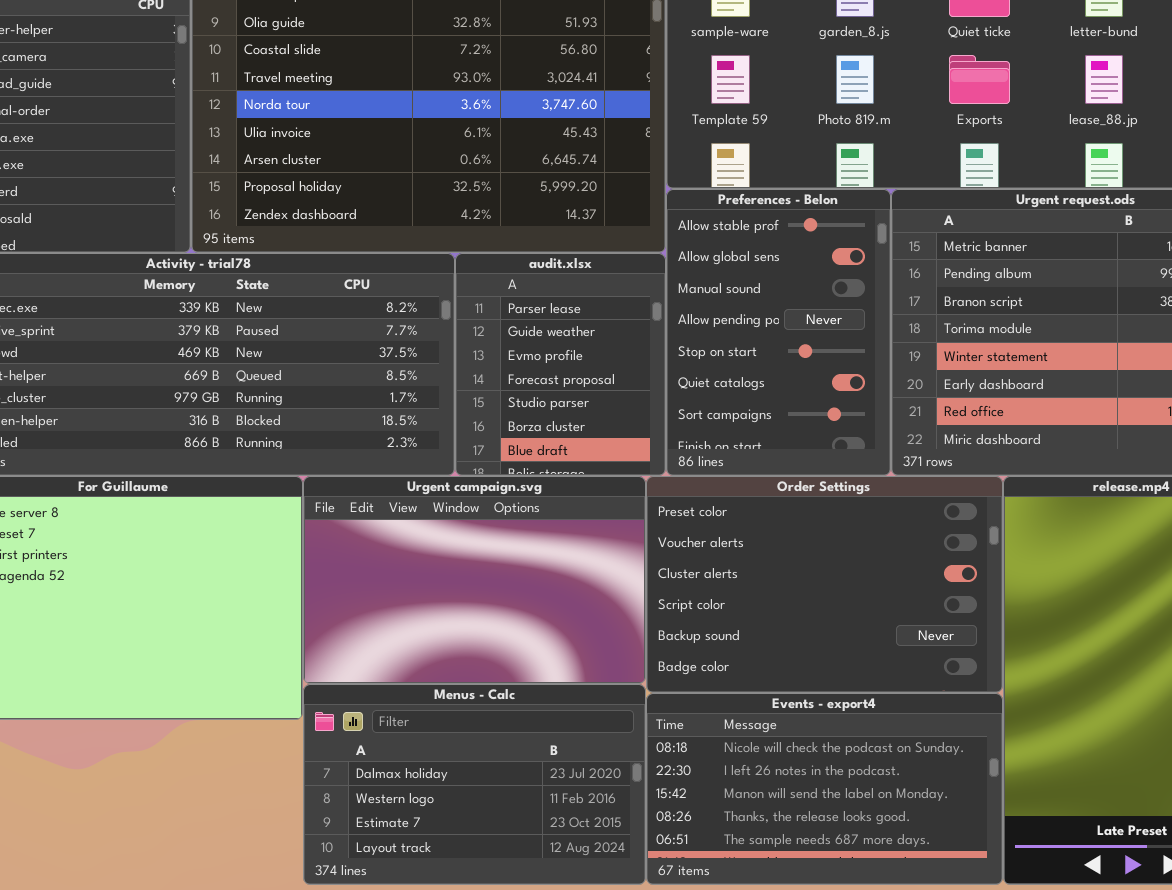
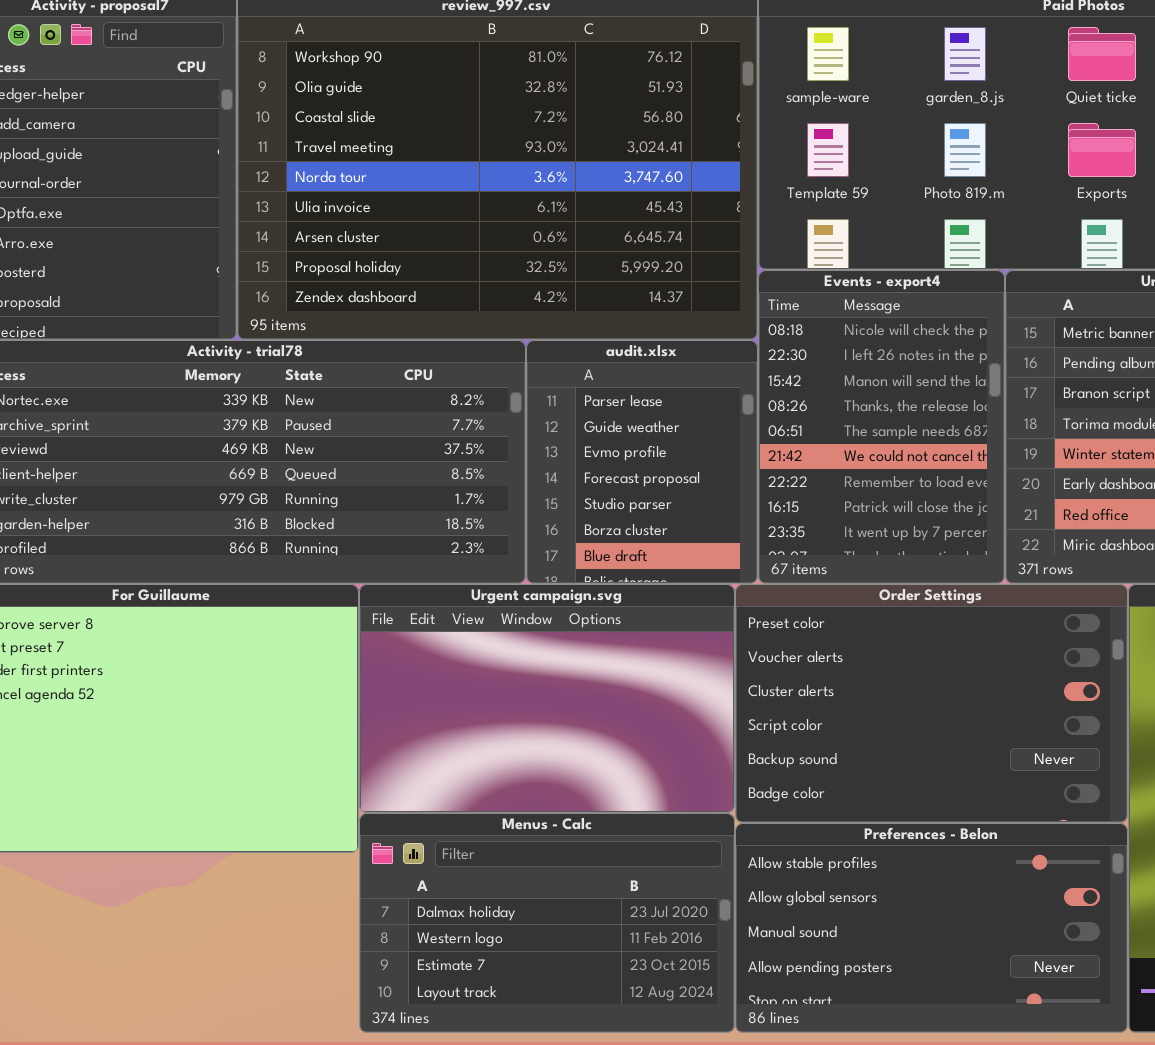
Preferences - Belon: [666,189,891,476] -> [735,823,1128,1033], moved, resized
Events - export4: [646,693,1003,885] -> [758,270,1005,584], moved, resized

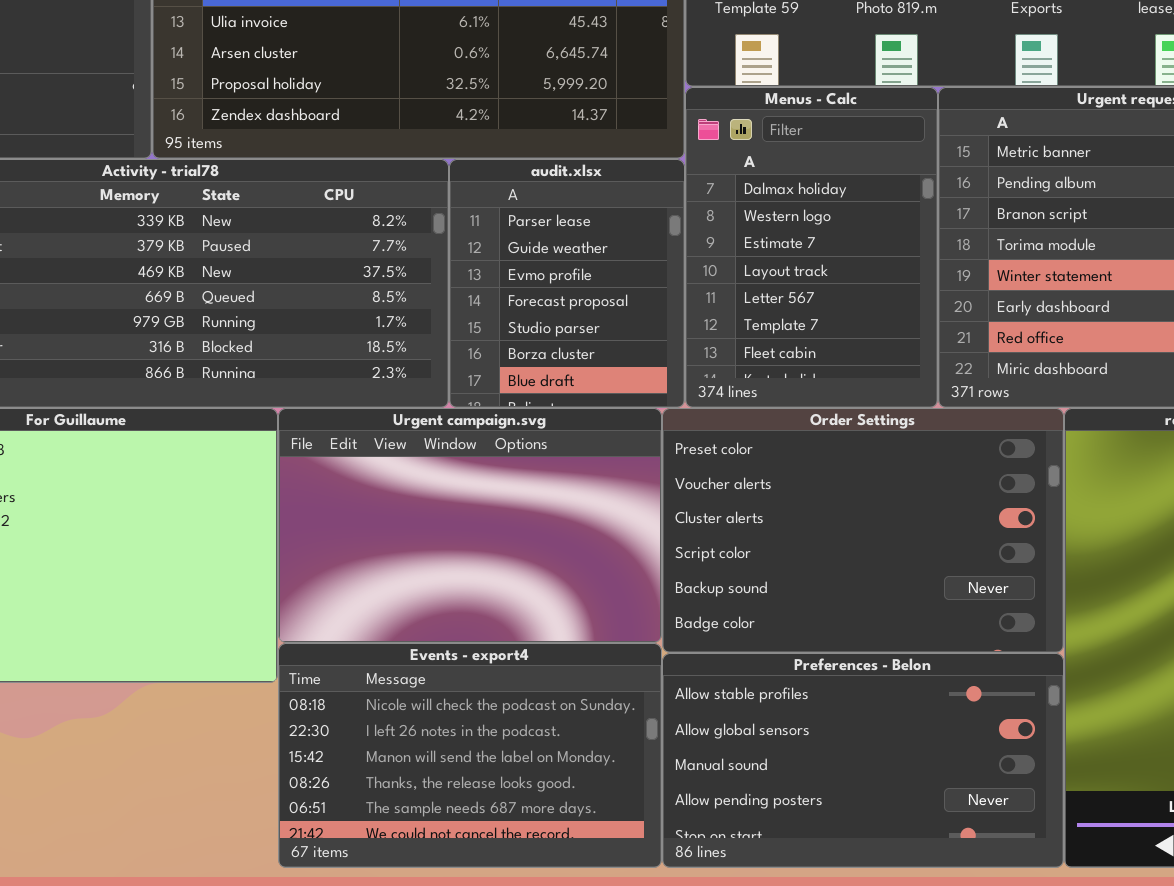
Events - export4: [758,270,1005,584] -> [278,643,662,868], moved, resized
Menus - Calc: [359,813,735,1033] -> [685,87,938,408], moved, resized

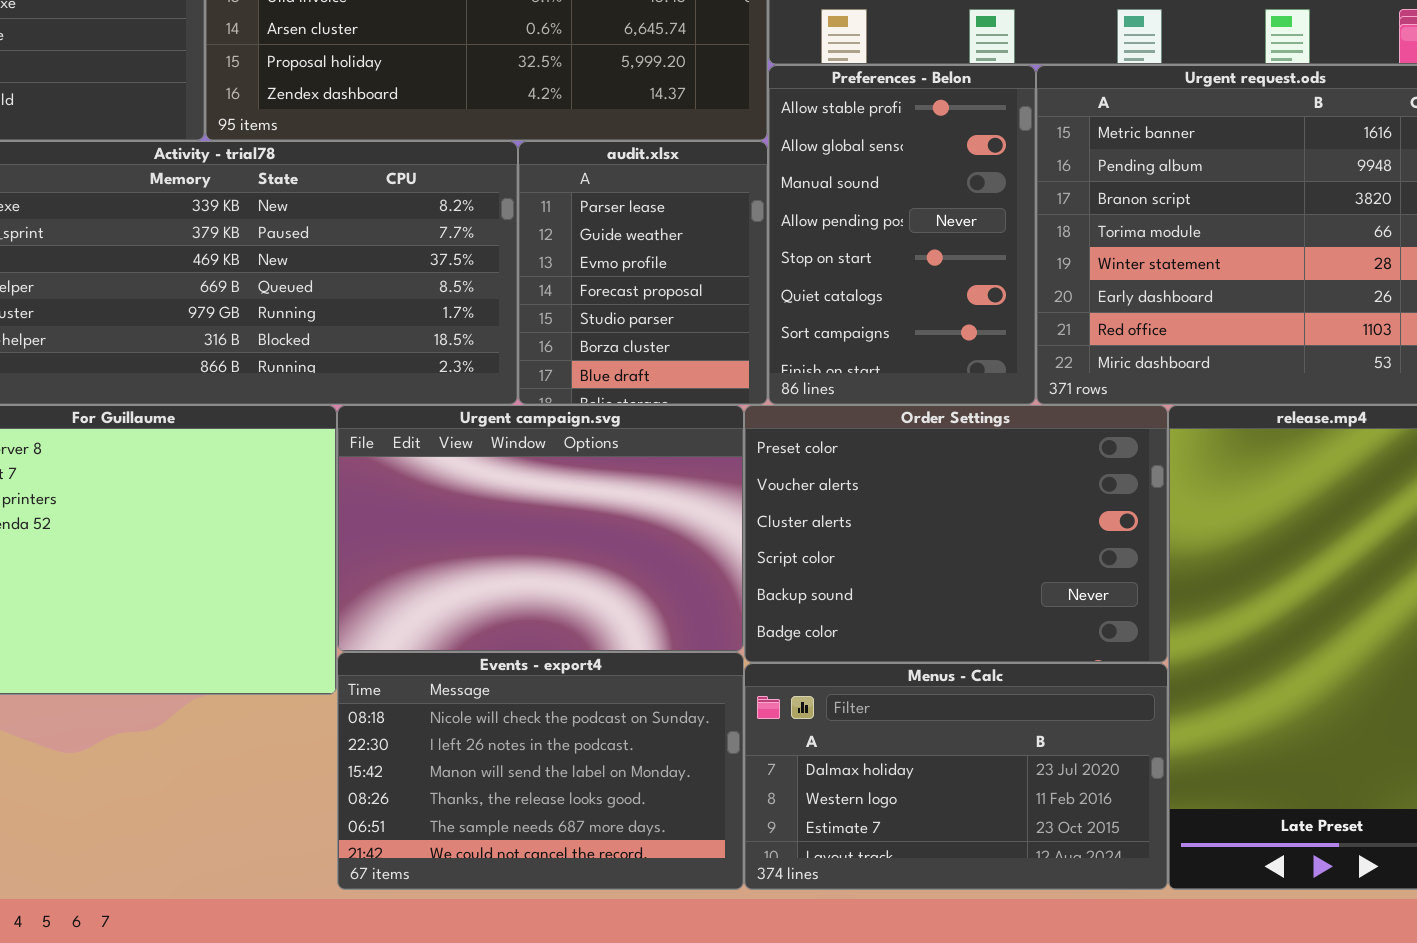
Menus - Calc: [685,87,938,408] -> [744,663,1168,890], moved, resized
Preferences - Belon: [662,653,1064,868] -> [768,65,1036,405], moved, resized

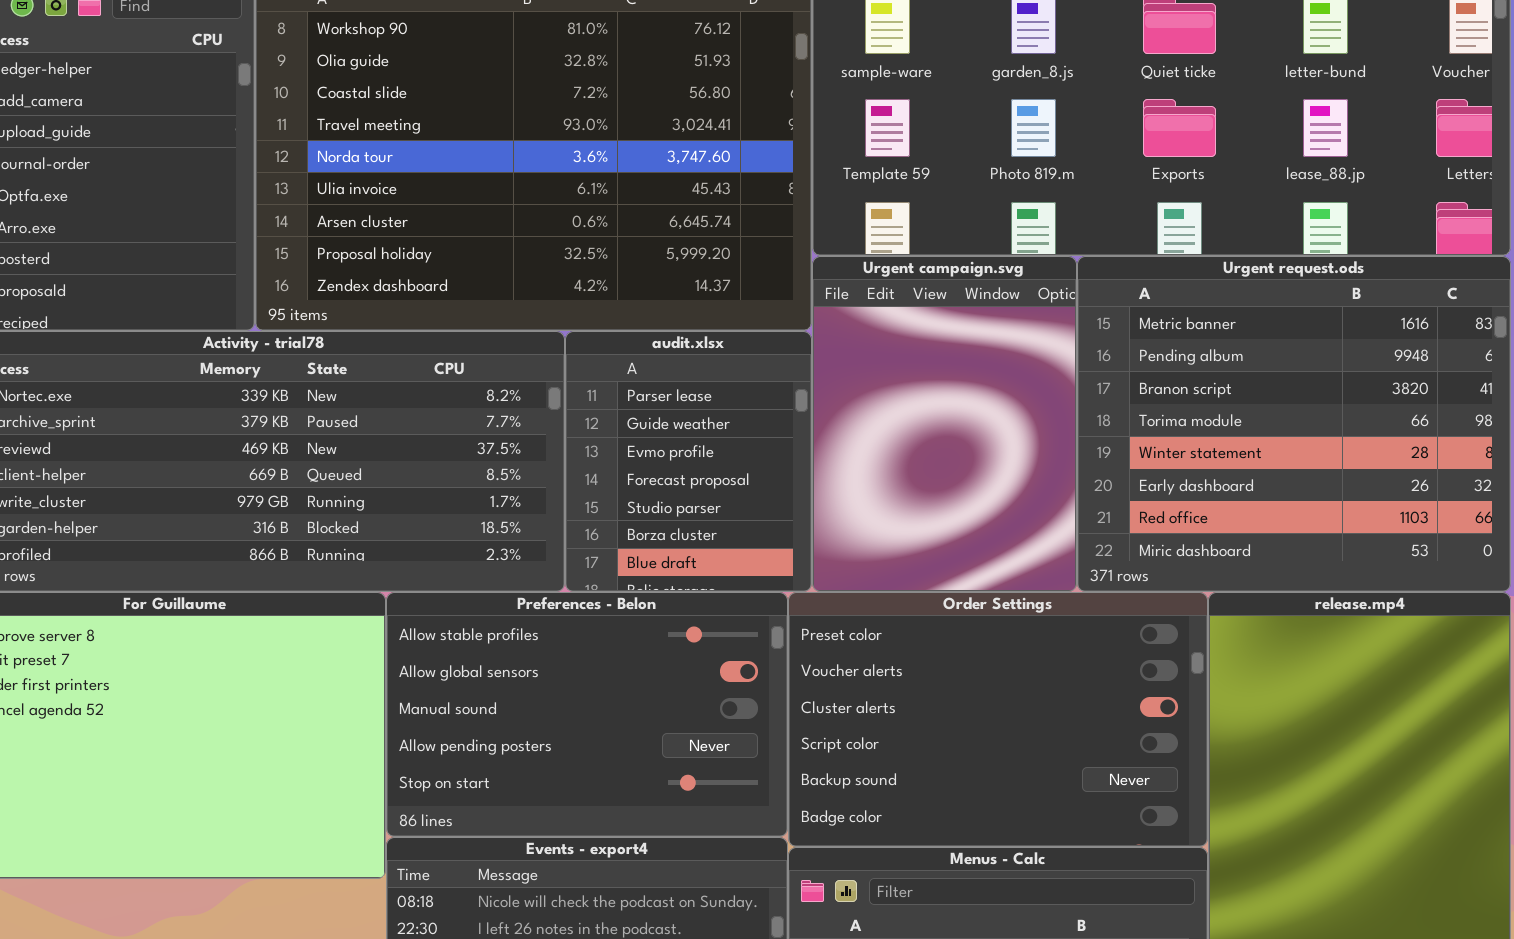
Preferences - Belon: [768,65,1036,405] -> [386,592,788,837], moved, resized
Urgent campaign.svg: [337,405,744,652] -> [812,256,1077,592], moved, resized

